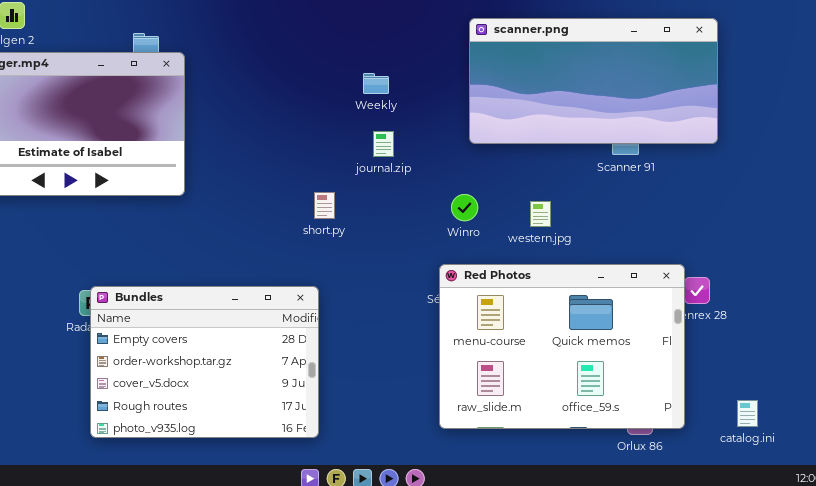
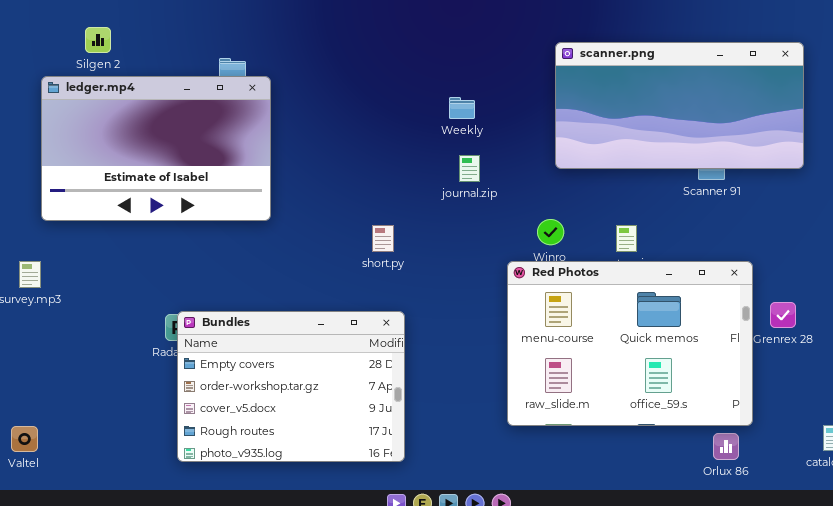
short.py: [314,192,335,219] -> [372,225,394,252], moved
Red Photos: [439,264,685,429] -> [507,261,753,426], moved

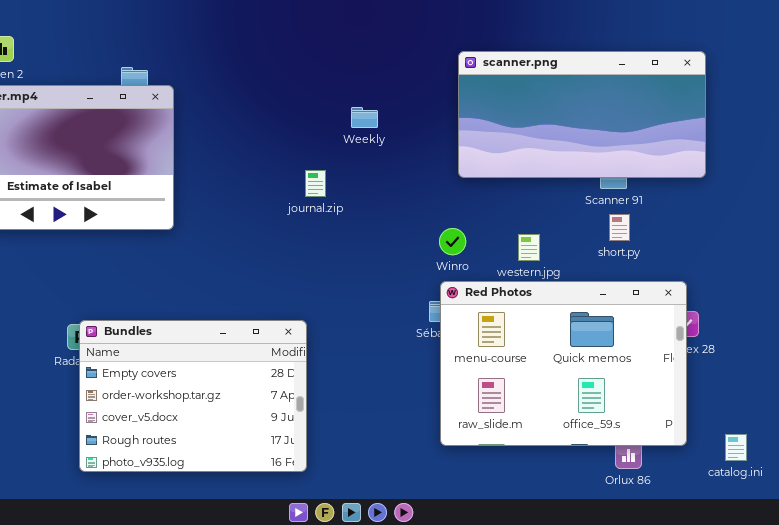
journal.zip: [459,155,480,182] -> [305,170,326,197], moved
short.py: [372,225,394,252] -> [609,214,630,241], moved
Red Photos: [507,261,753,426] -> [440,281,687,446], moved

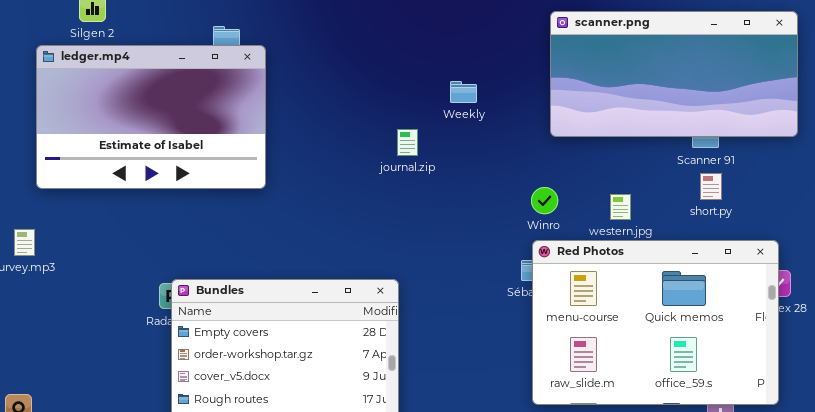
Weekly: [351,107,378,128] -> [450,81,477,103], moved

